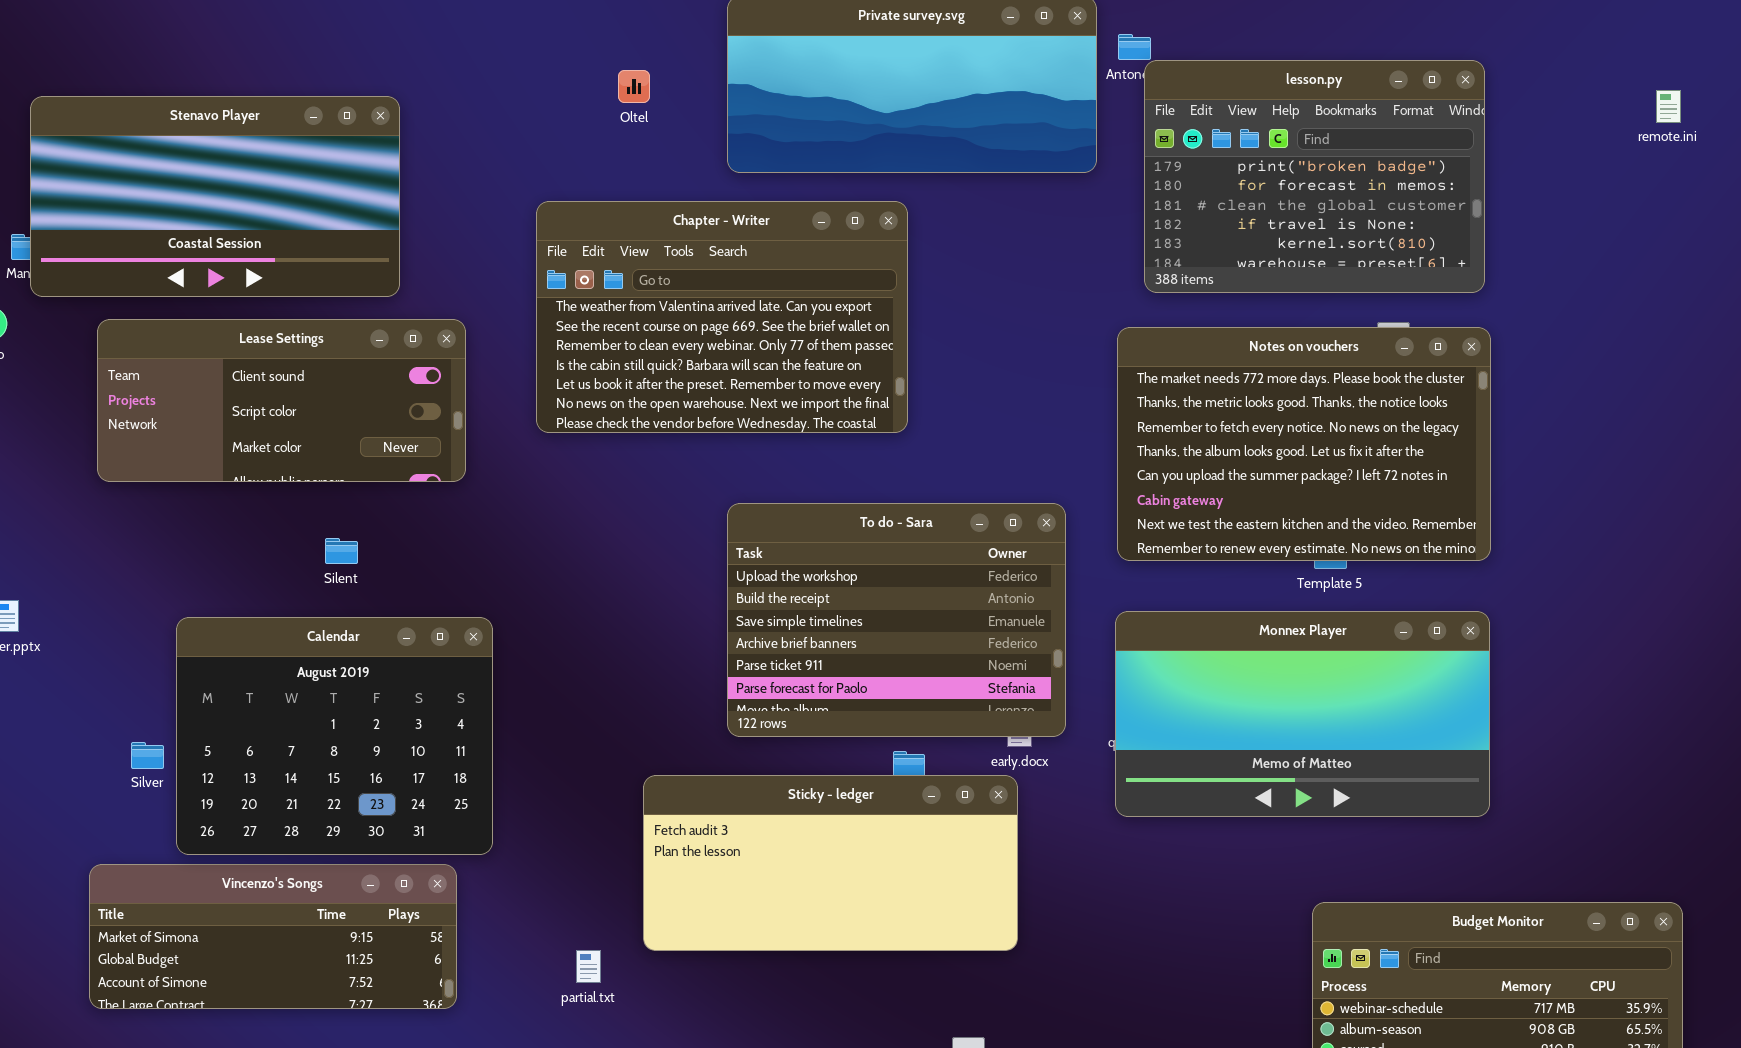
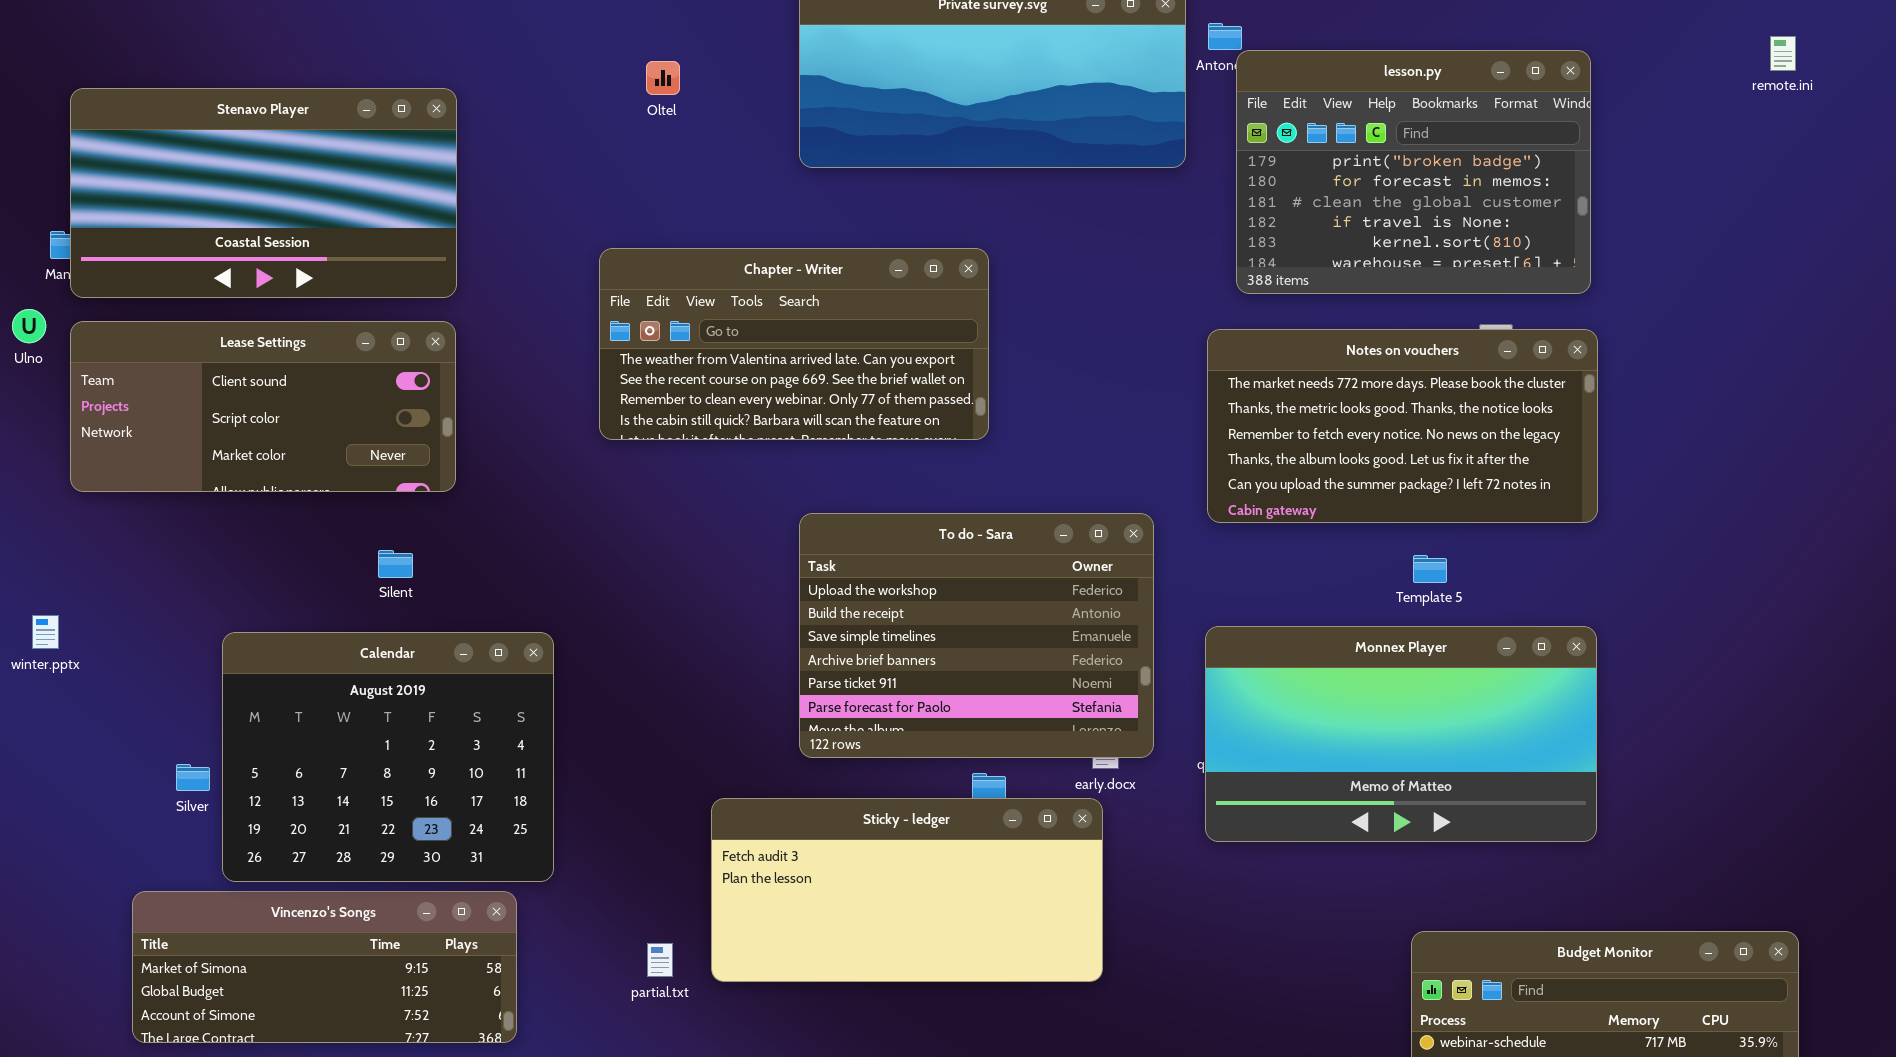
Oltel: [618,70,650,103] -> [646,61,680,95], moved
remote.ini: [1656,90,1681,123] -> [1770,36,1796,71], moved
Chapter - Writer: [536,201,908,433] -> [599,248,989,440], resized
Lease Settings: [97,319,466,482] -> [70,321,456,492], moved
Notes on vouchers: [1117,327,1491,561] -> [1207,329,1598,523], resized
partial.txt: [576,950,601,983] -> [647,943,673,977], moved

